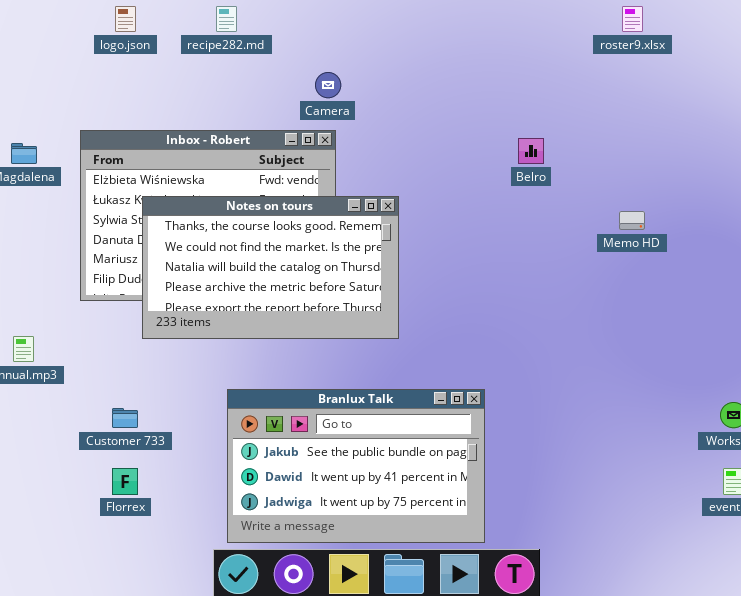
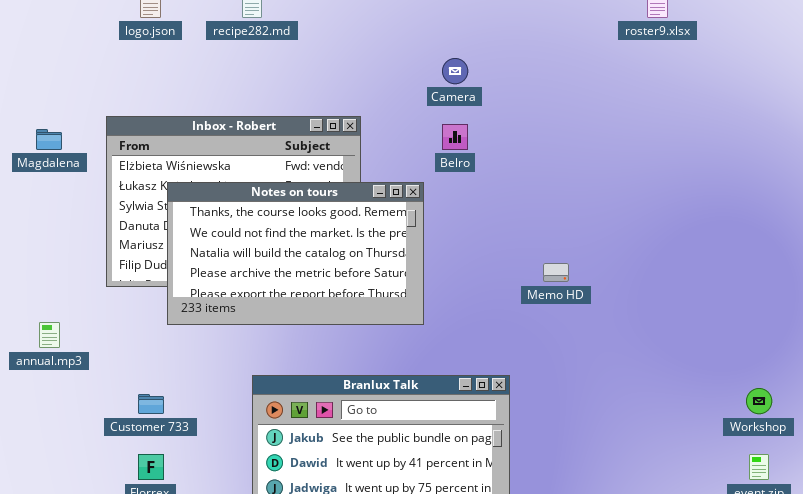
Camera: [315,72,341,98] -> [442,58,468,84], moved
Belro: [518,138,544,164] -> [442,124,468,150], moved
Memo HD: [619,211,645,230] -> [543,263,569,282], moved

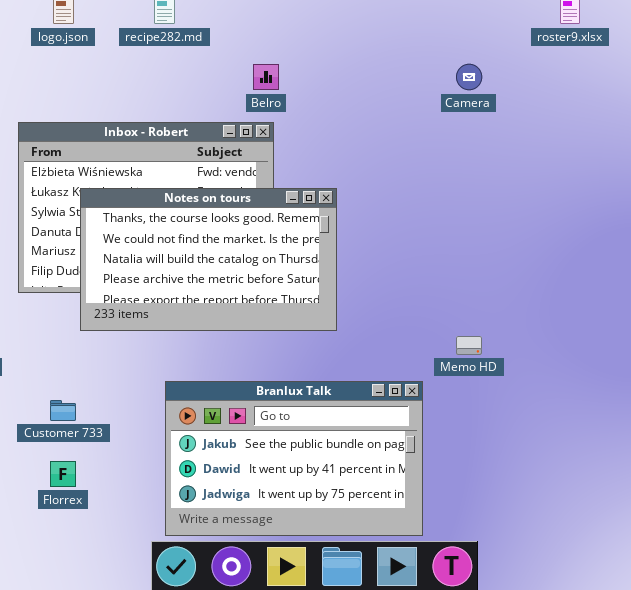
Camera: [442,58,468,84] -> [456,64,482,90], moved
Belro: [442,124,468,150] -> [253,64,279,90], moved
Memo HD: [543,263,569,282] -> [456,336,482,355], moved

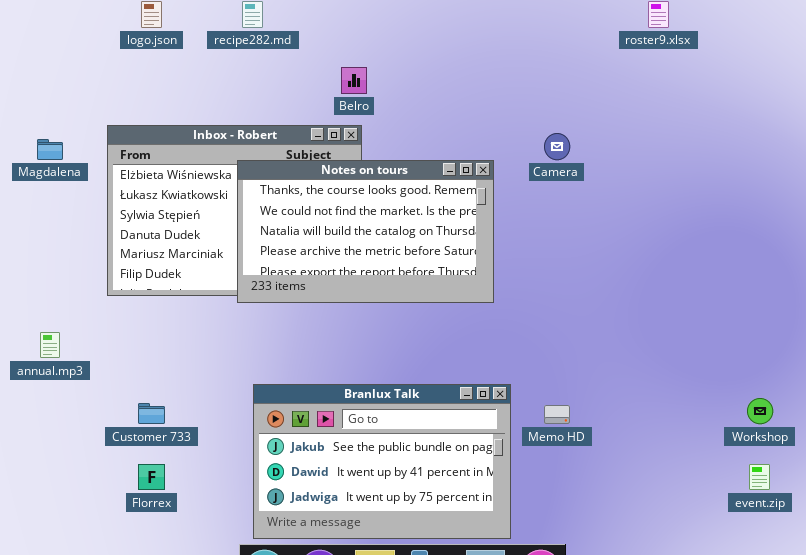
Camera: [456,64,482,90] -> [544,133,570,160], moved
Notes on tours: [80,188,337,331] -> [237,160,494,303], moved
Memo HD: [456,336,482,355] -> [544,405,570,424], moved

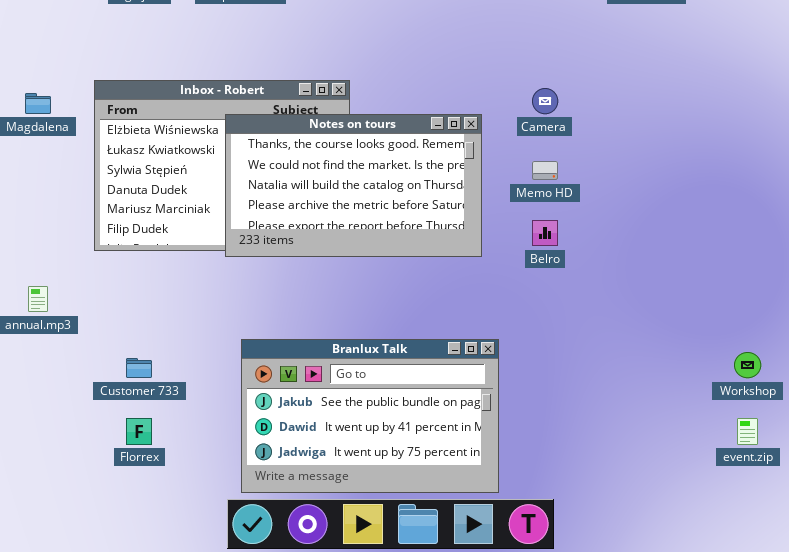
Belro: [341,67,367,94] -> [532,220,558,246], moved
Memo HD: [544,405,570,424] -> [532,161,558,180], moved

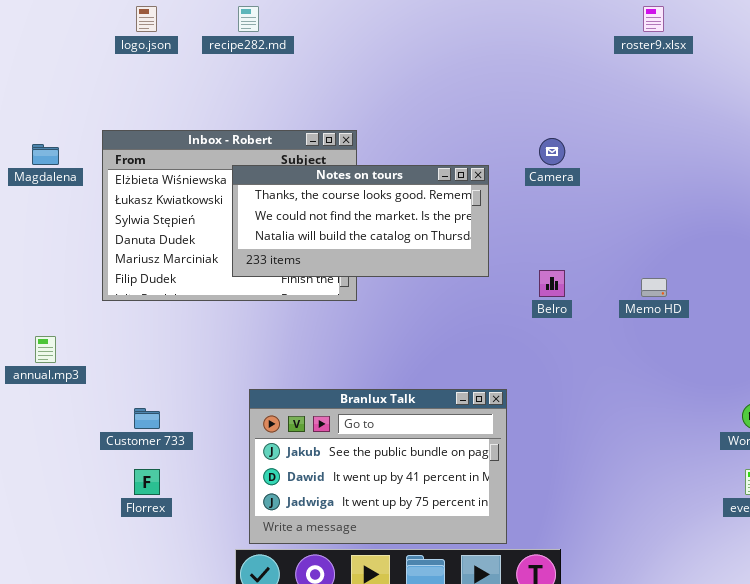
Notes on tours: [225,114,482,257] -> [232,165,489,277], resized
Memo HD: [532,161,558,180] -> [641,278,667,297], moved

